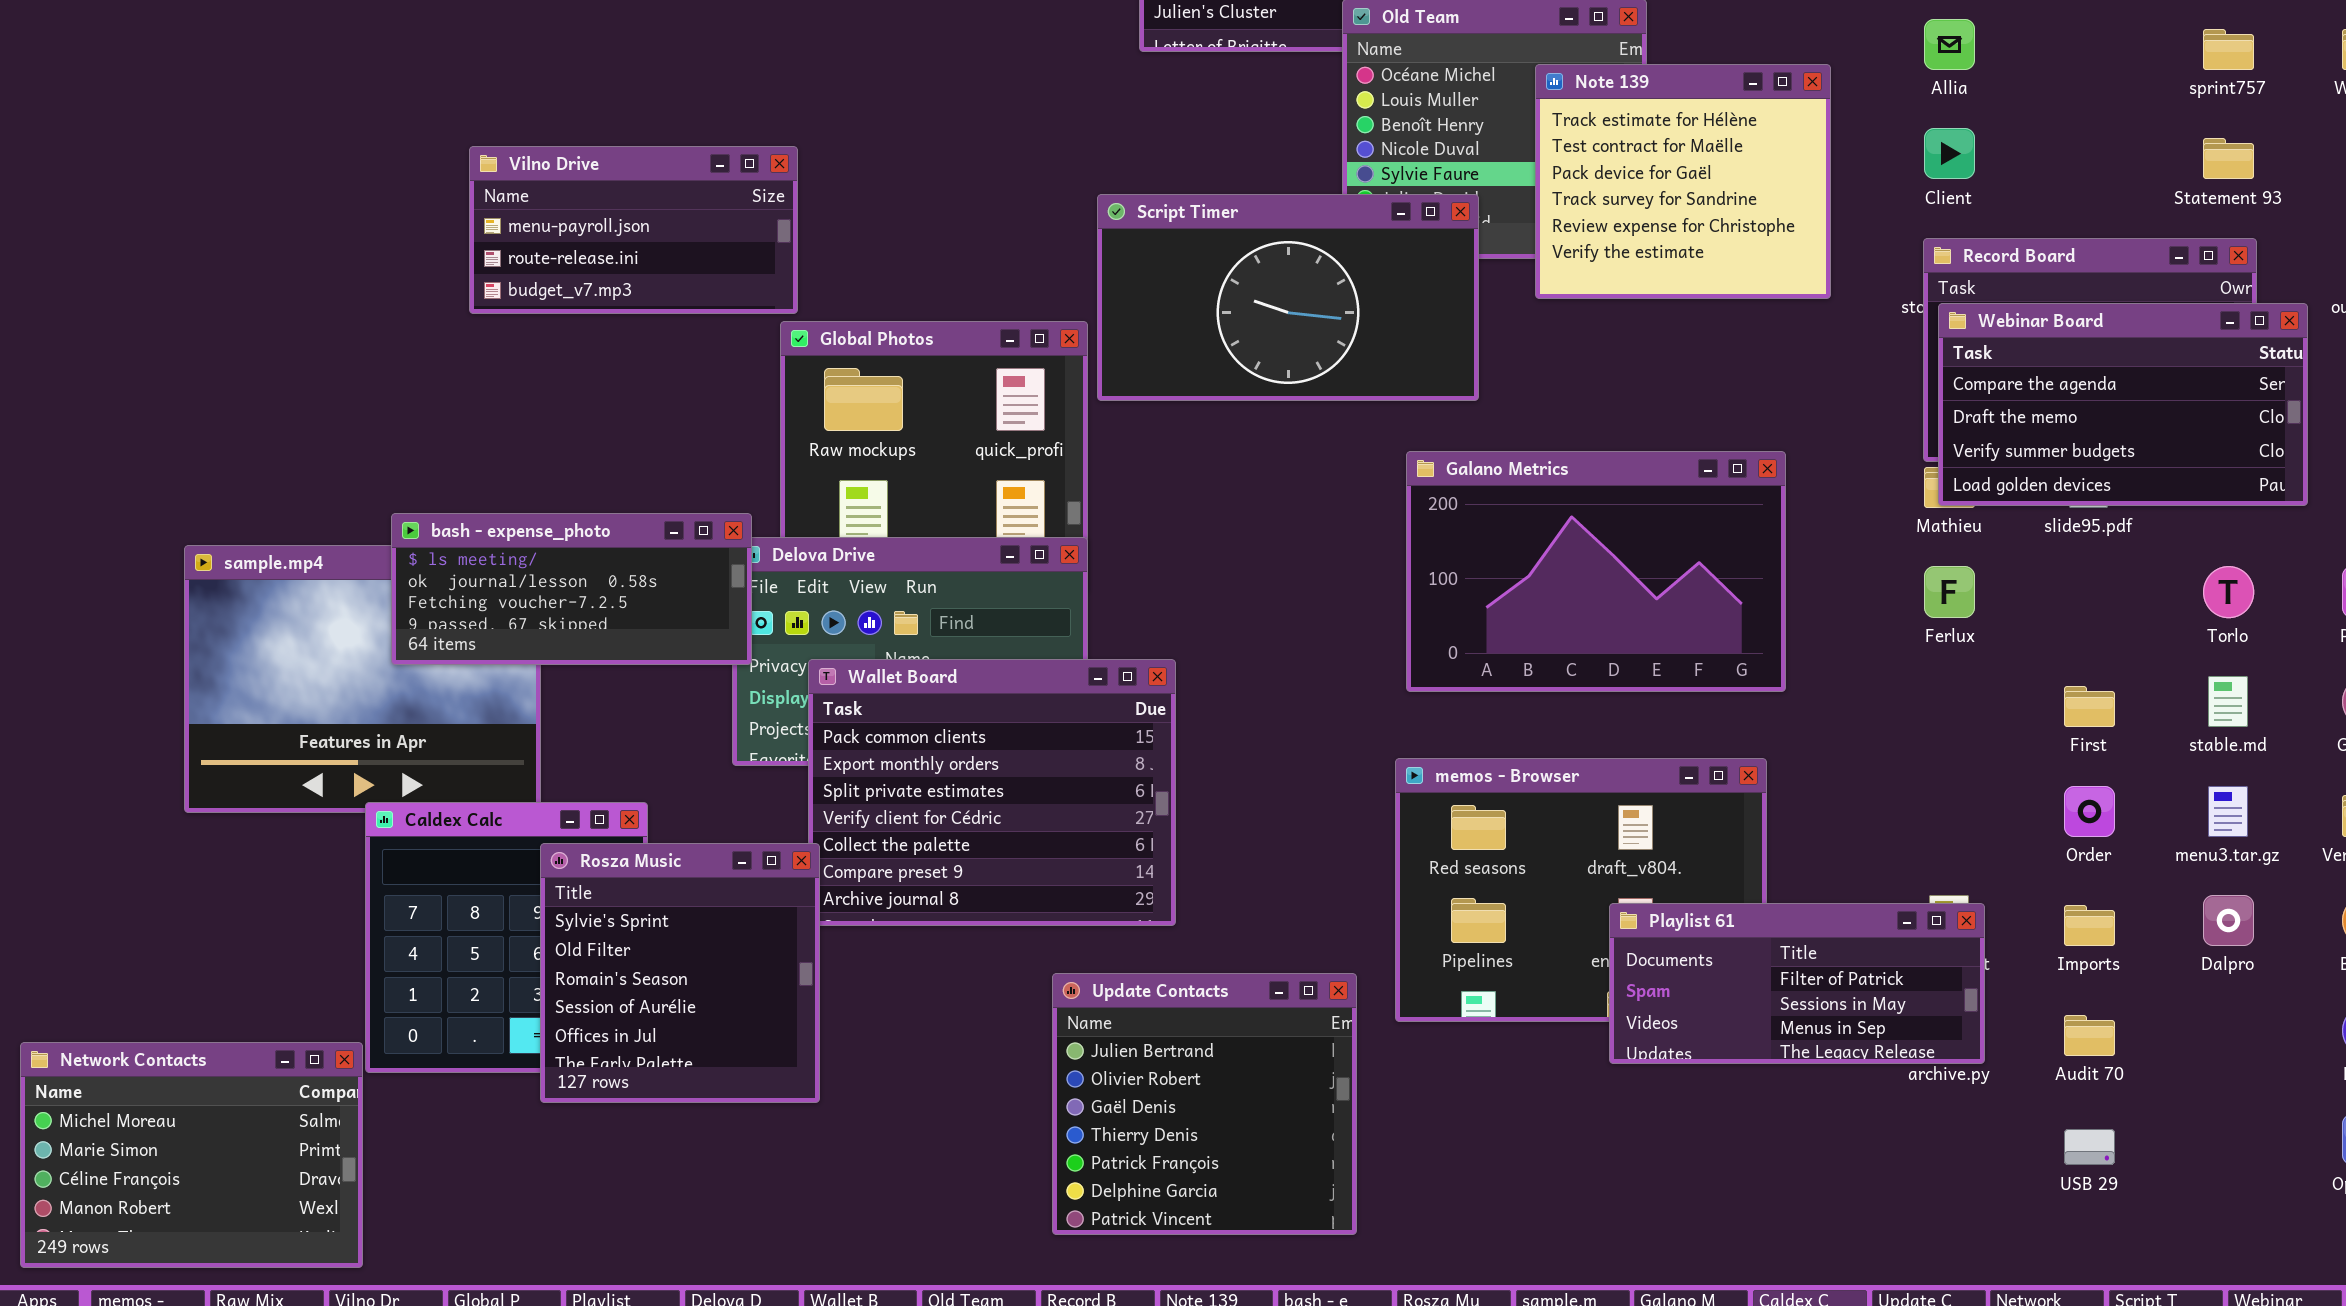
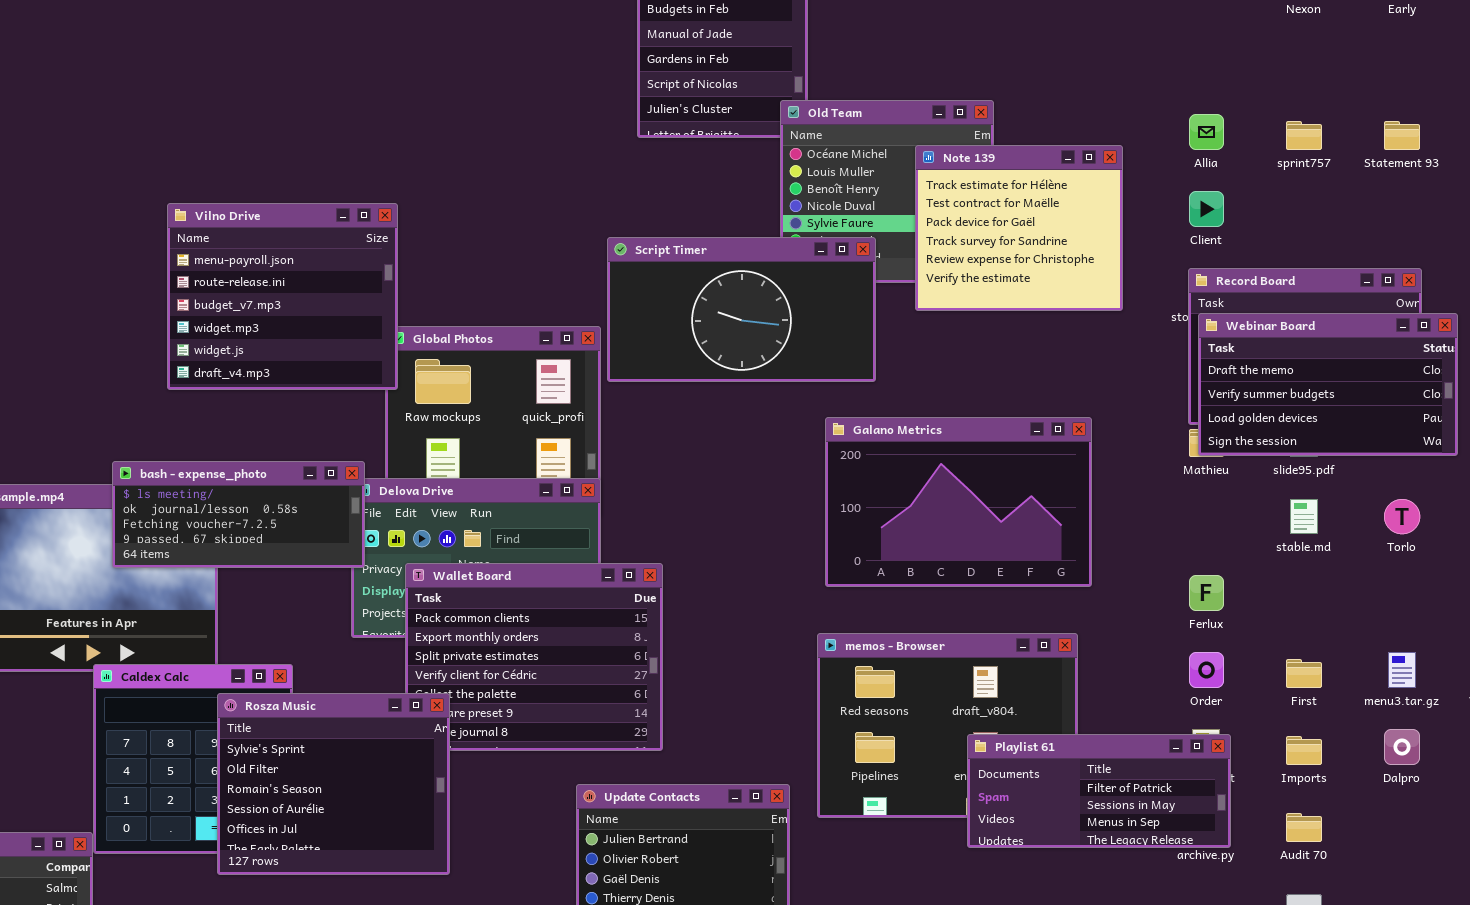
sprint757: [2203,29,2254,70] -> [1286,121,1322,150], moved
Statement 93: [2203,138,2254,179] -> [1384,121,1420,150], moved
Vilno Drive: [469,146,798,314] -> [167,203,398,390], resized
Webinar Board: [1938,303,2308,506] -> [1198,313,1458,456], scrolled down 1 row
Ferlux: [1924,566,1975,618] -> [1189,575,1224,611], moved
stable.md: [2208,676,2248,727] -> [1290,499,1318,534], moved
First: [2064,686,2115,727] -> [1286,659,1322,688], moved
Order: [2064,786,2115,837] -> [1189,652,1224,688], moved
Rosza Music: [540,843,820,1103] -> [217,693,450,875], resized

